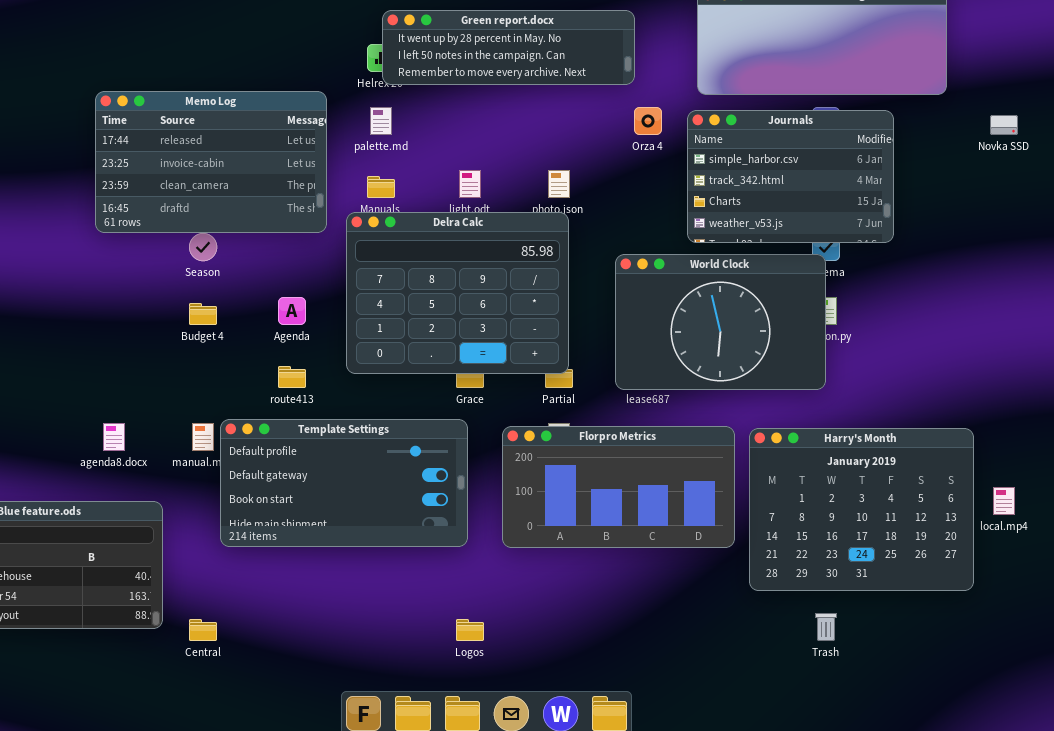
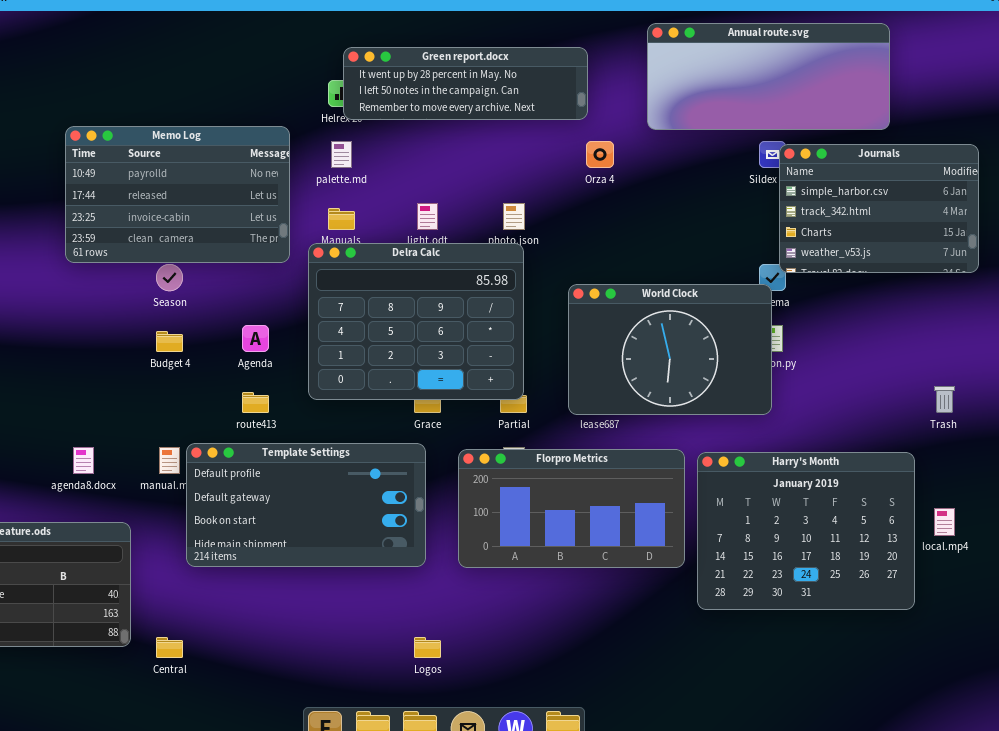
Memo Log: [95,91,327,233] -> [65,126,290,263], scrolled up 1 row
Journals: [687,110,894,243] -> [779,144,979,273], moved
Trash: [815,613,837,641] -> [934,386,955,413], moved

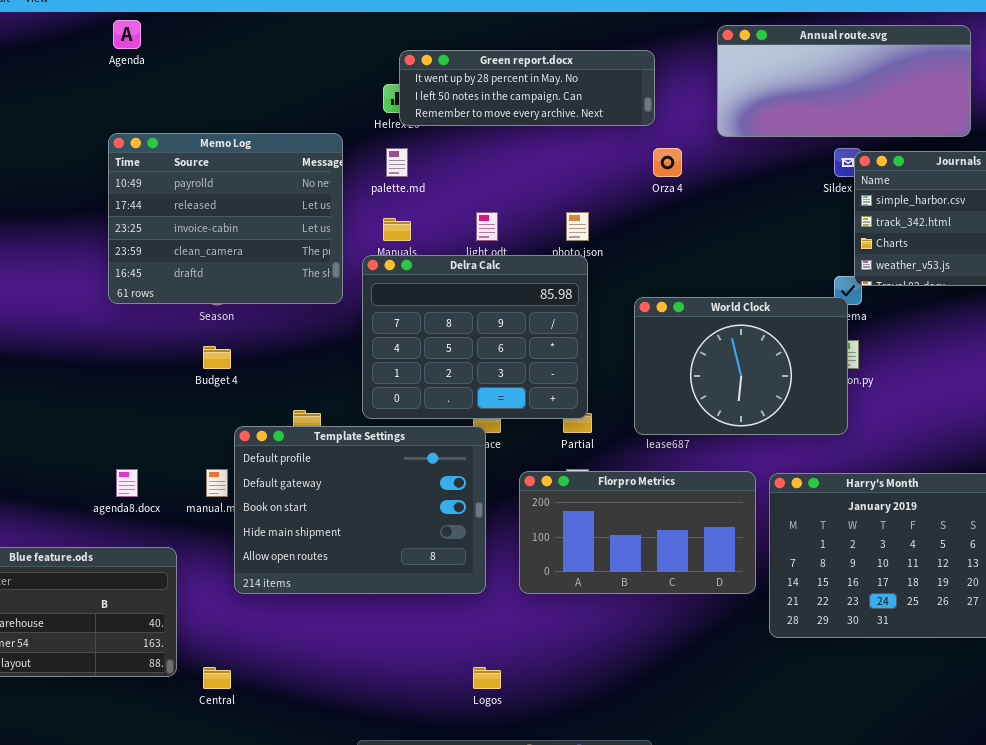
Memo Log: [65,126,290,263] -> [108,133,343,304], resized
Agenda: [242,325,269,352] -> [113,20,141,49], moved
Template Settings: [186,443,426,567] -> [234,426,486,594], resized

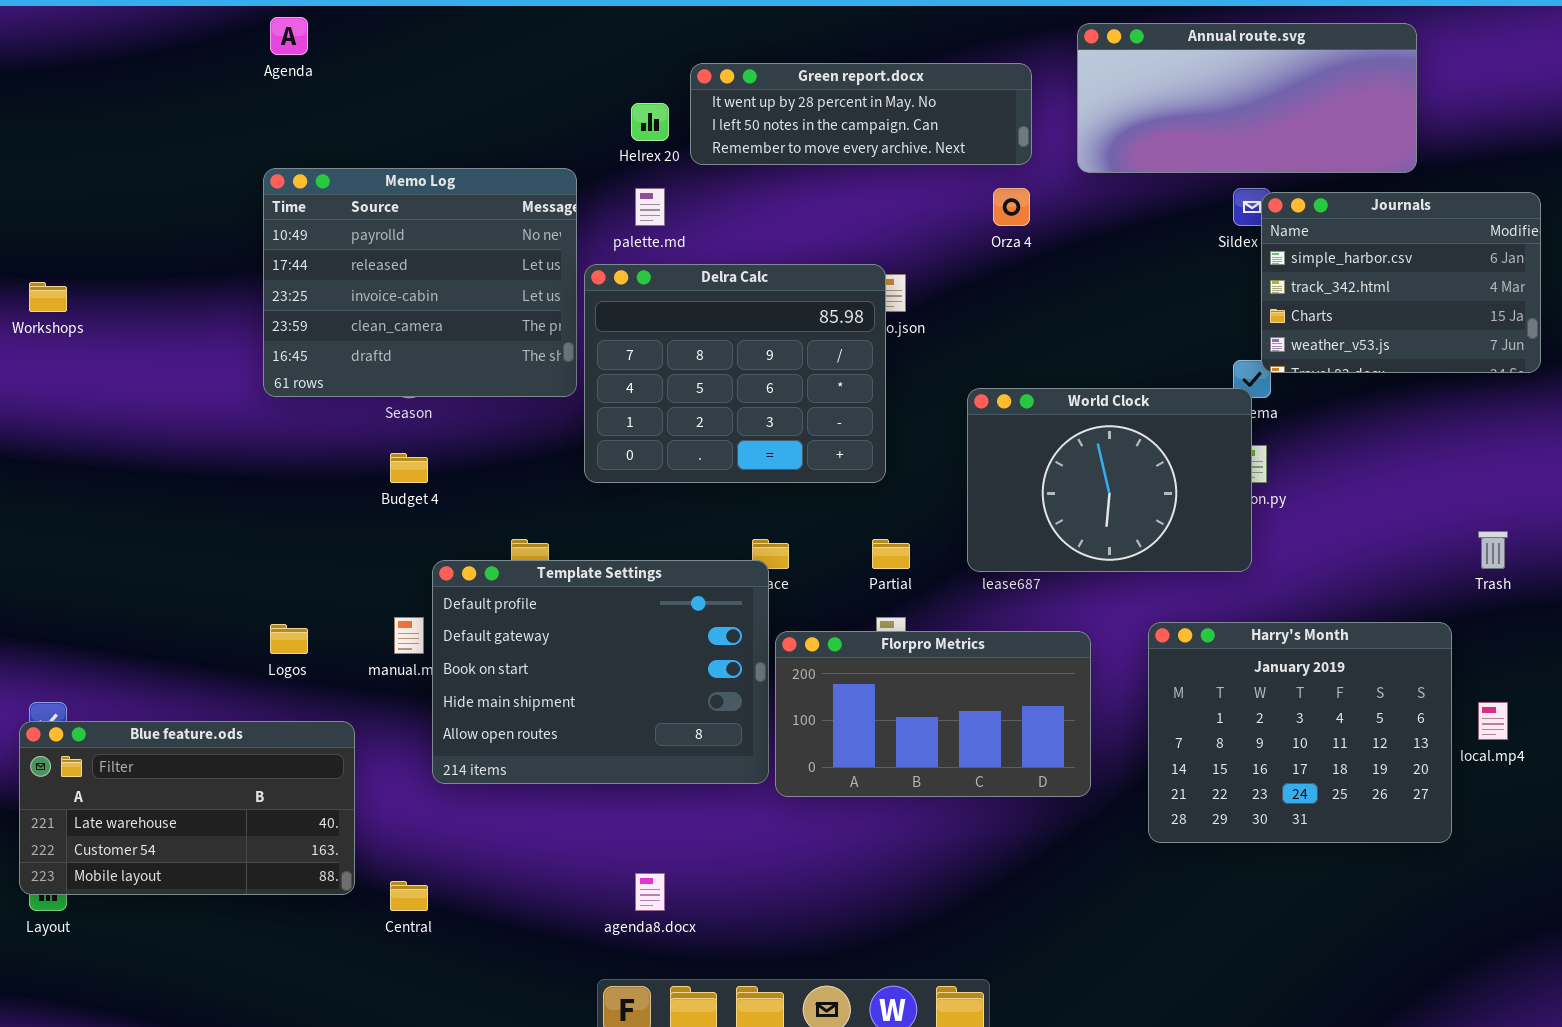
Green report.docx: [399,50,655,126] -> [690,63,1032,165], moved
Delra Calc: [362,255,588,419] -> [584,264,886,483], moved
agenda8.docx: [116,469,138,497] -> [635,873,665,911], moved
Florpro Metrics: [519,471,756,594] -> [775,631,1091,797], moved
Logos: [473,667,501,689] -> [270,624,308,654], moved

